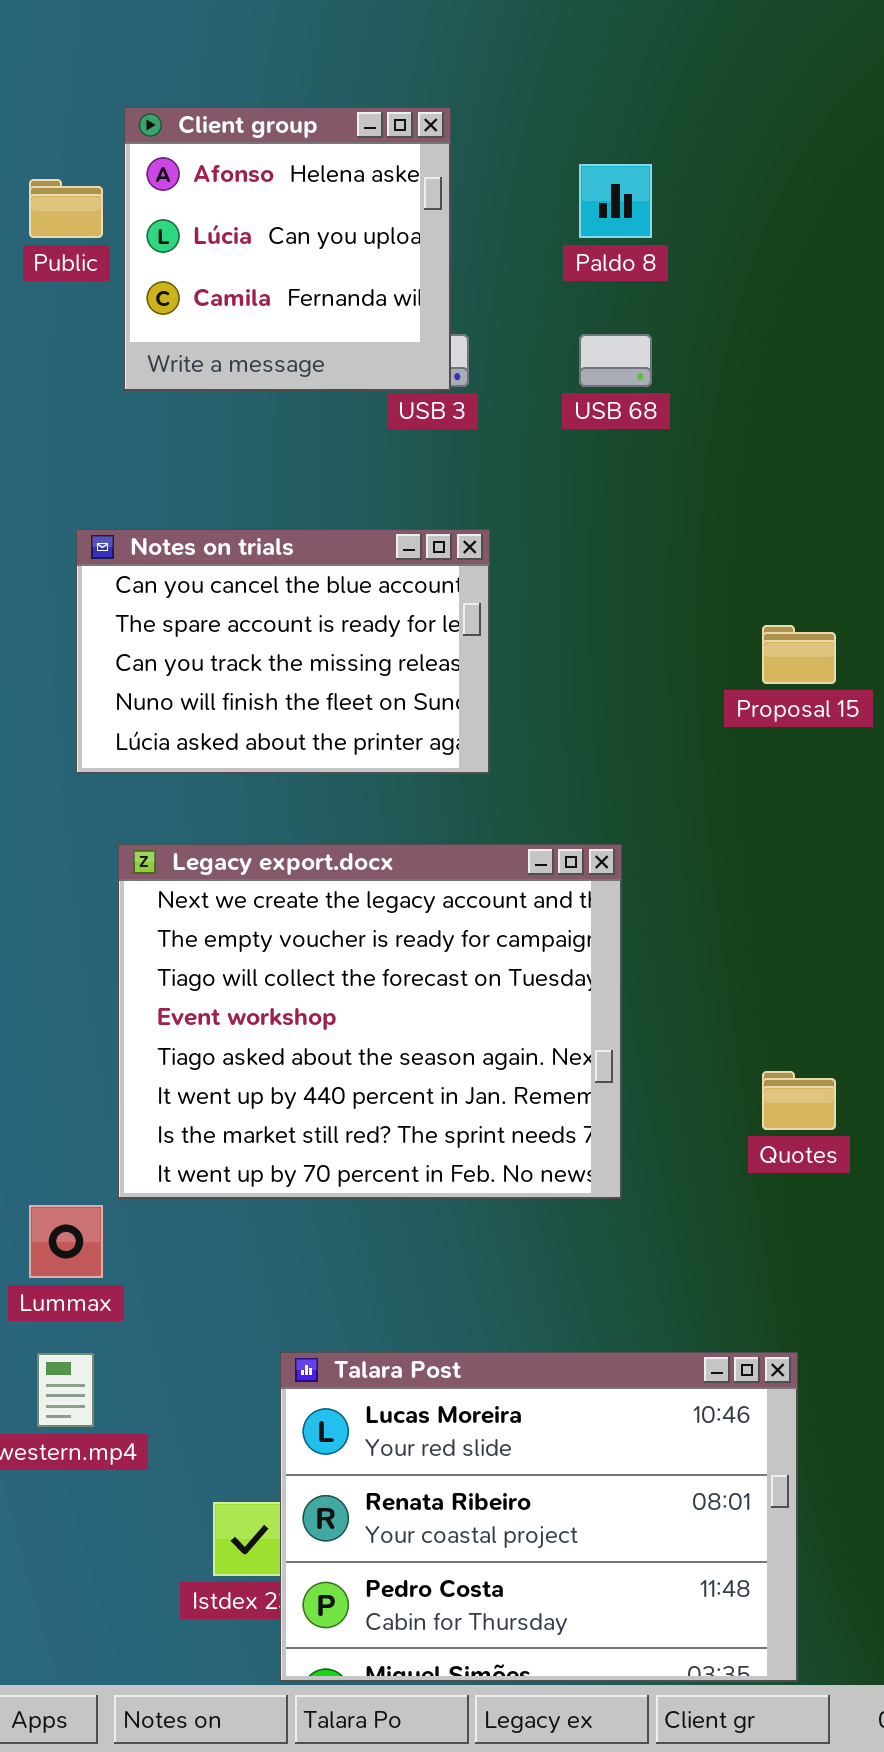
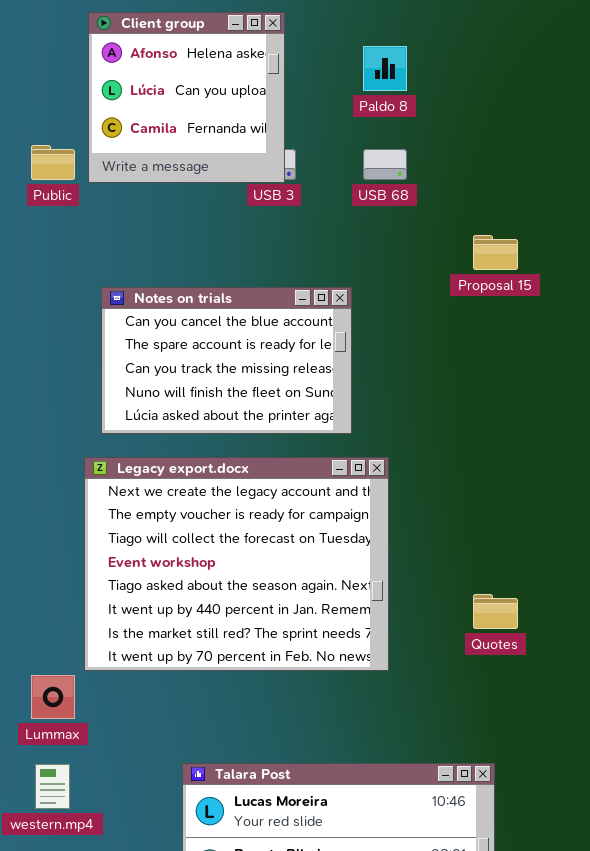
Public: [29,179,103,238] -> [31,145,75,180], moved
Notes on trials: [76,529,490,774] -> [101,287,352,434], moved
Proposal 15: [762,625,836,684] -> [473,235,518,270], moved

